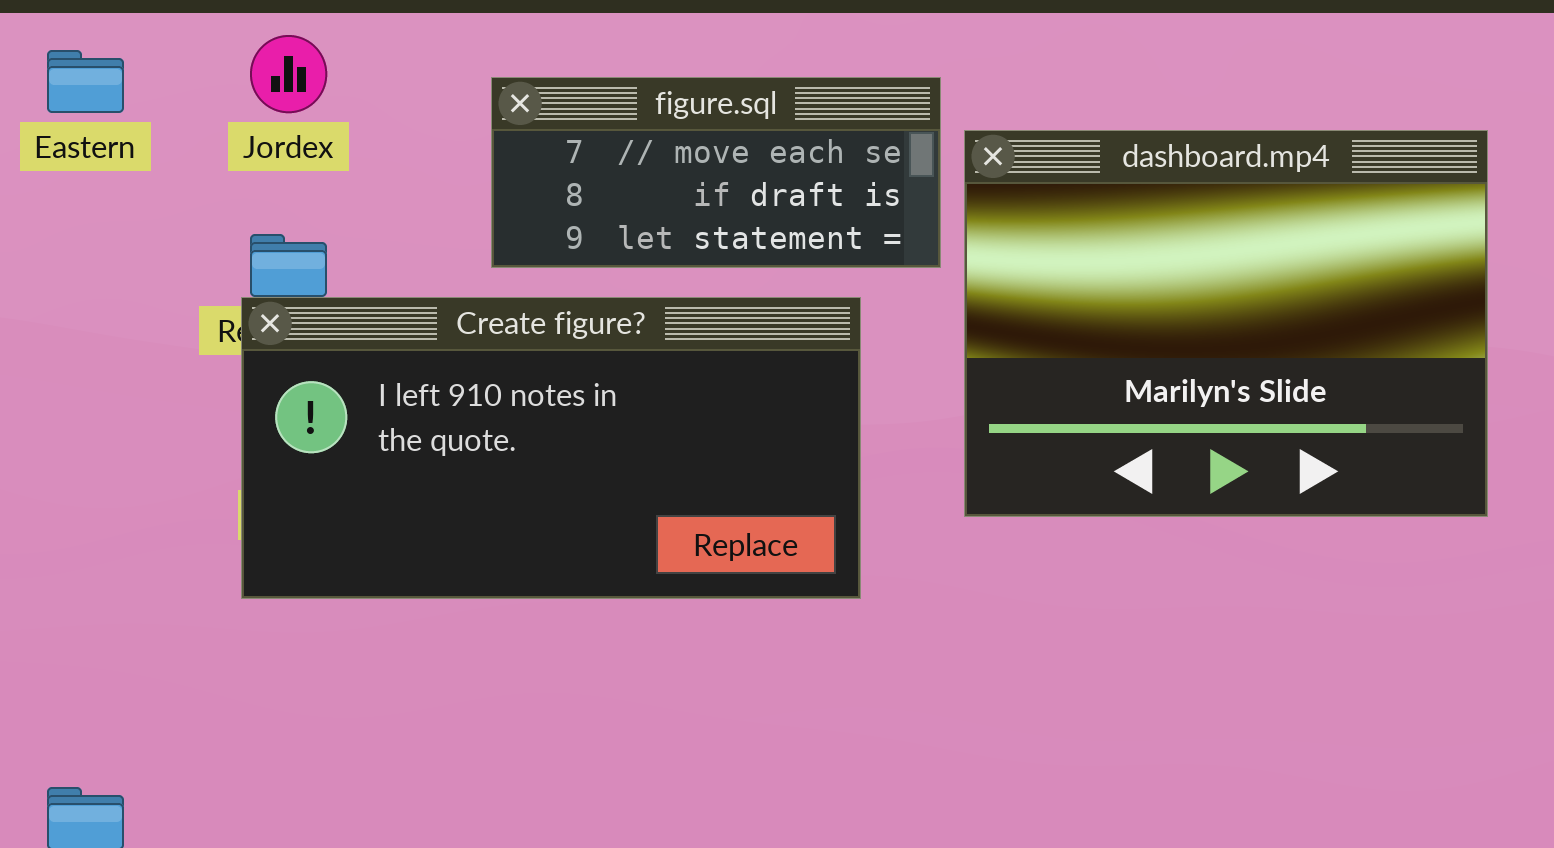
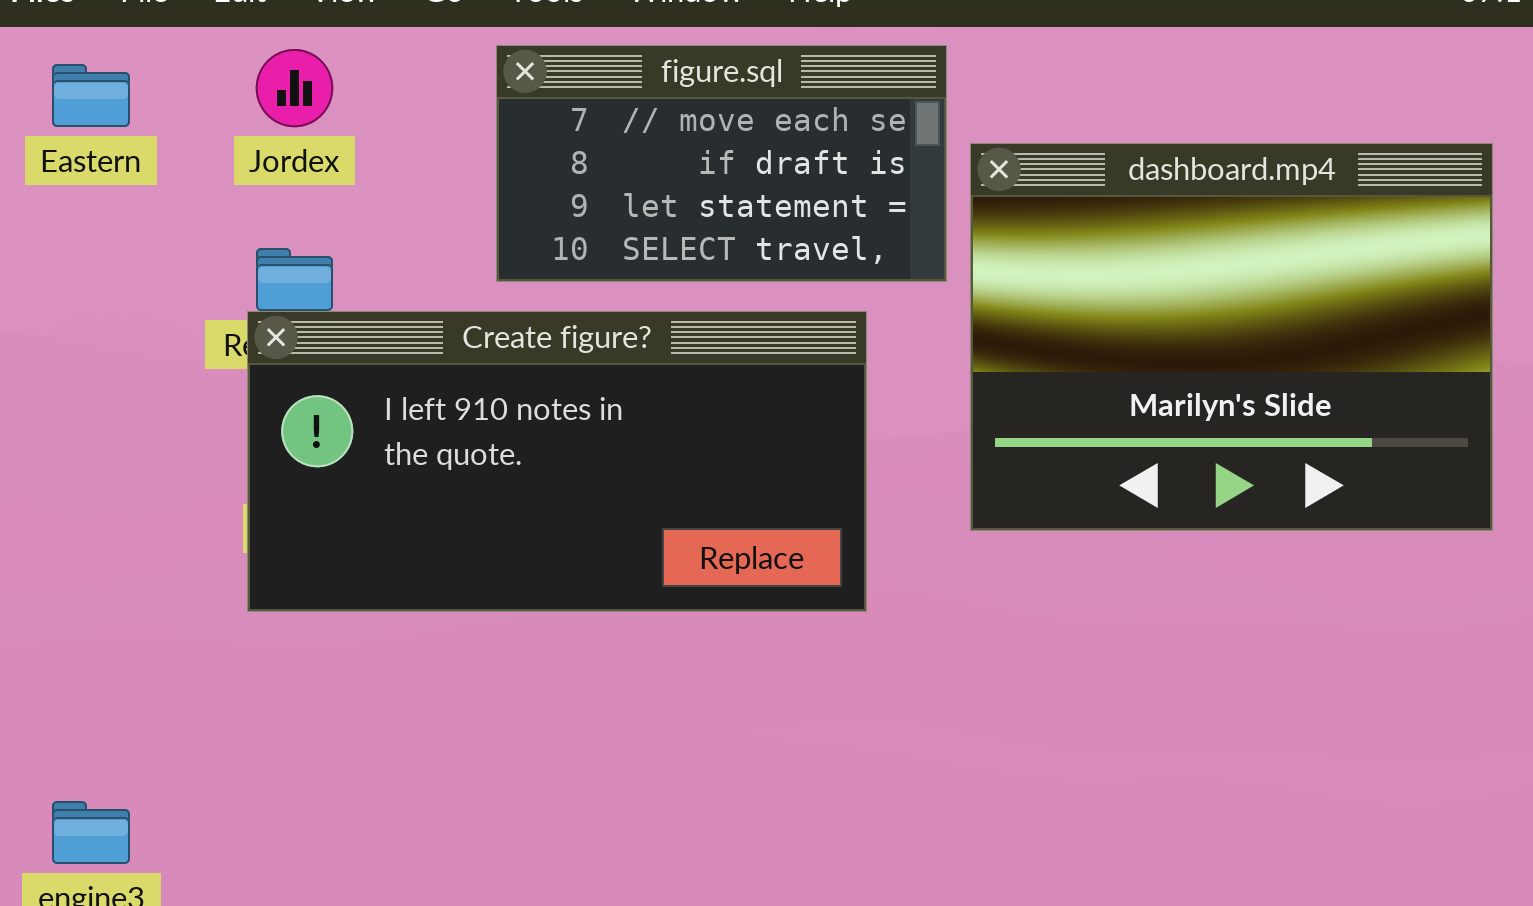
figure.sql: [491,77,941,268] -> [496,45,947,282], resized

